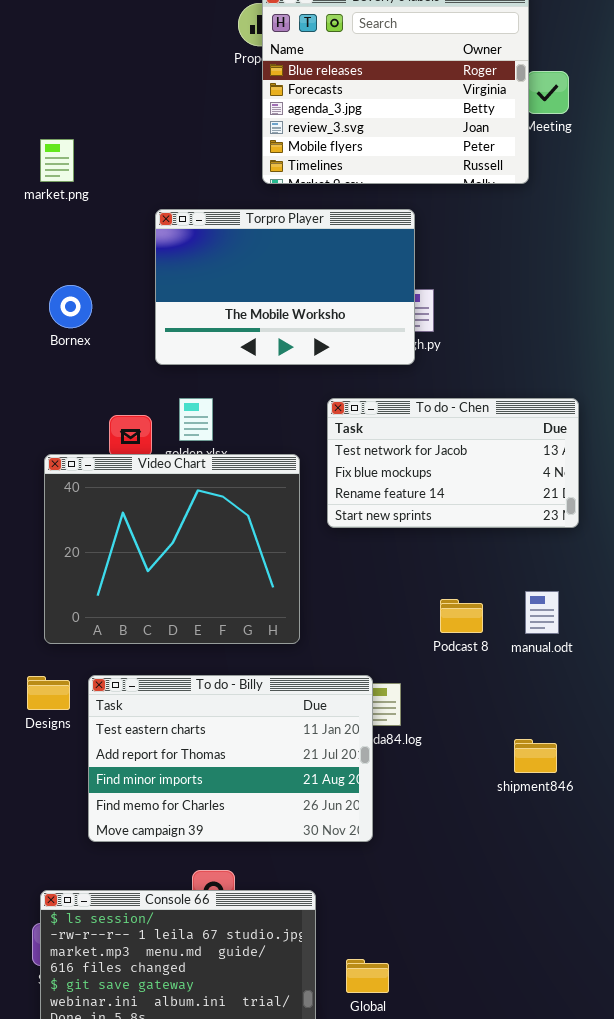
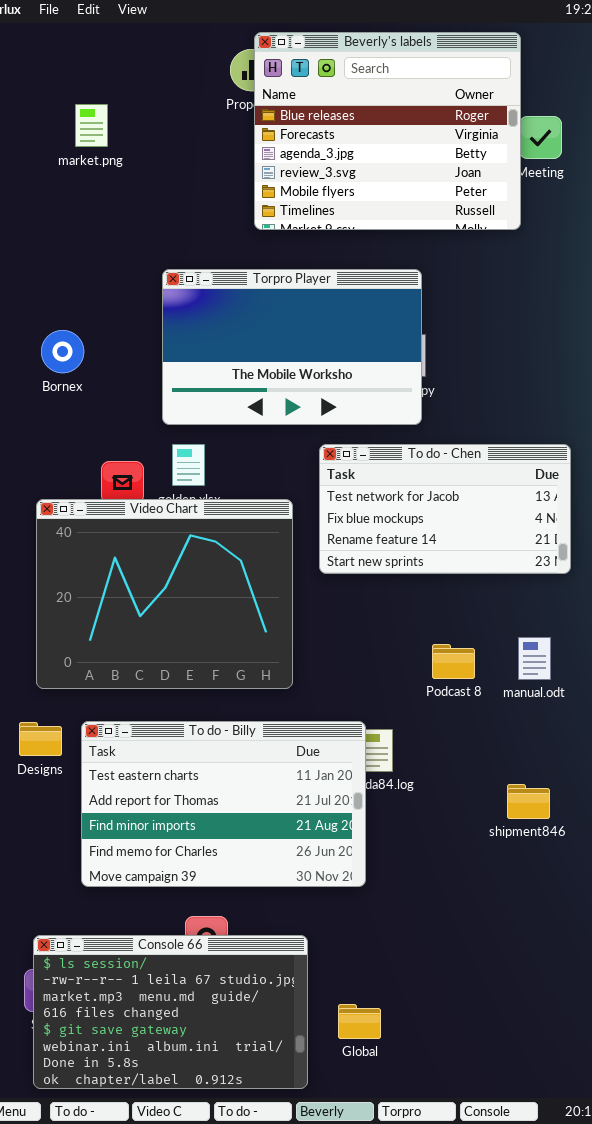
market.png: [40,139,74,182] -> [75,104,108,147], moved
Torpro Player: [155,209,415,365] -> [162,269,422,425], moved

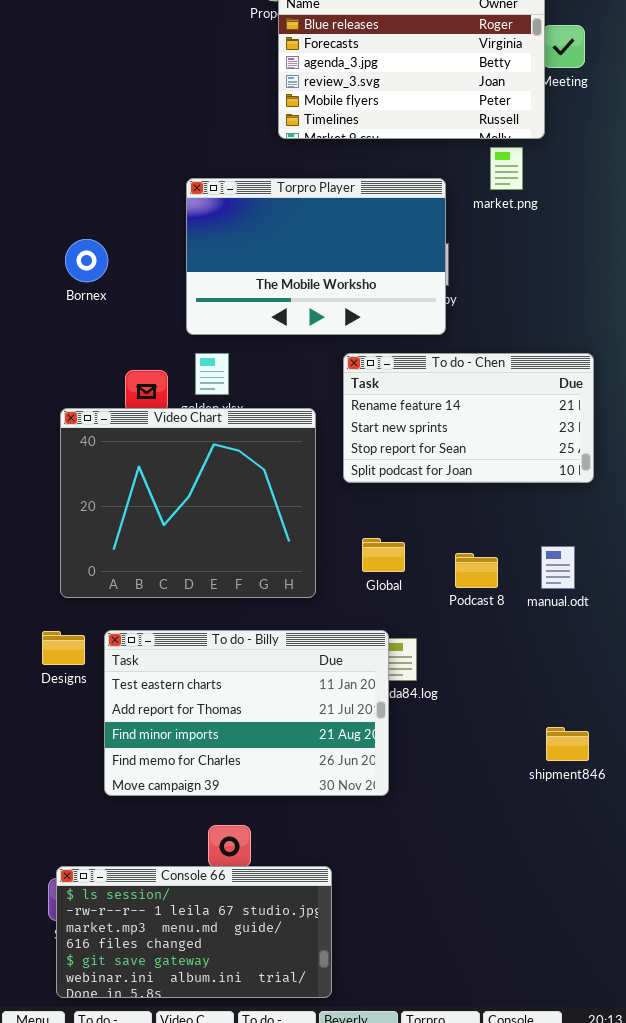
market.png: [75,104,108,147] -> [490,147,523,190], moved
To do - Chen: [319,444,571,574] -> [343,353,594,483], scrolled down 2 rows
shipment846: [507,784,550,819] -> [546,727,589,761], moved
Console 66: [33,935,308,1089] -> [56,866,332,998], resized
Global: [338,1004,381,1039] -> [362,538,405,572], moved

